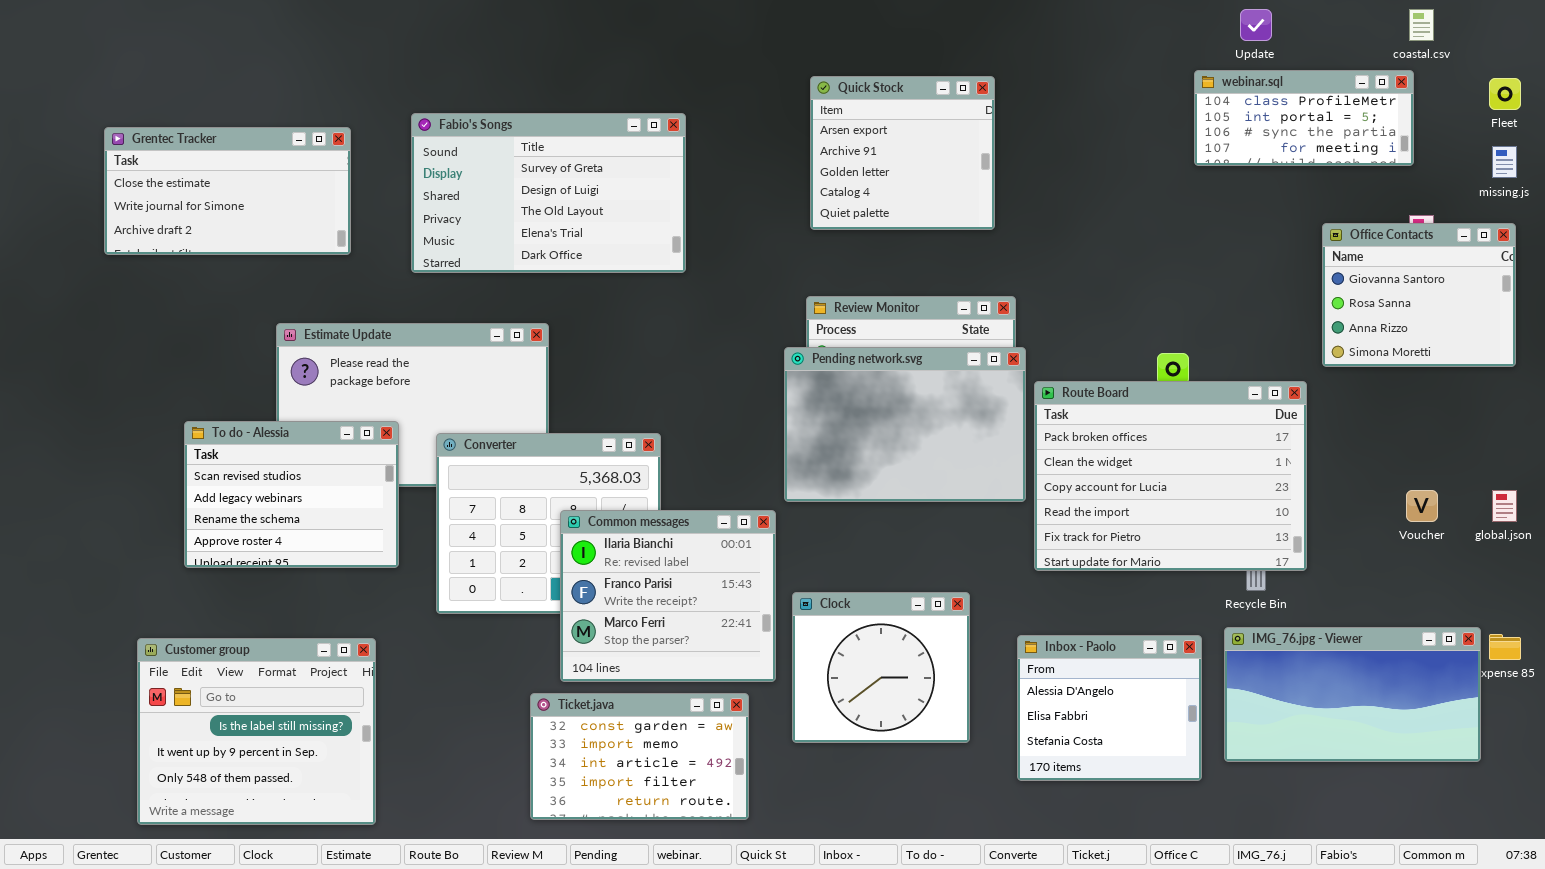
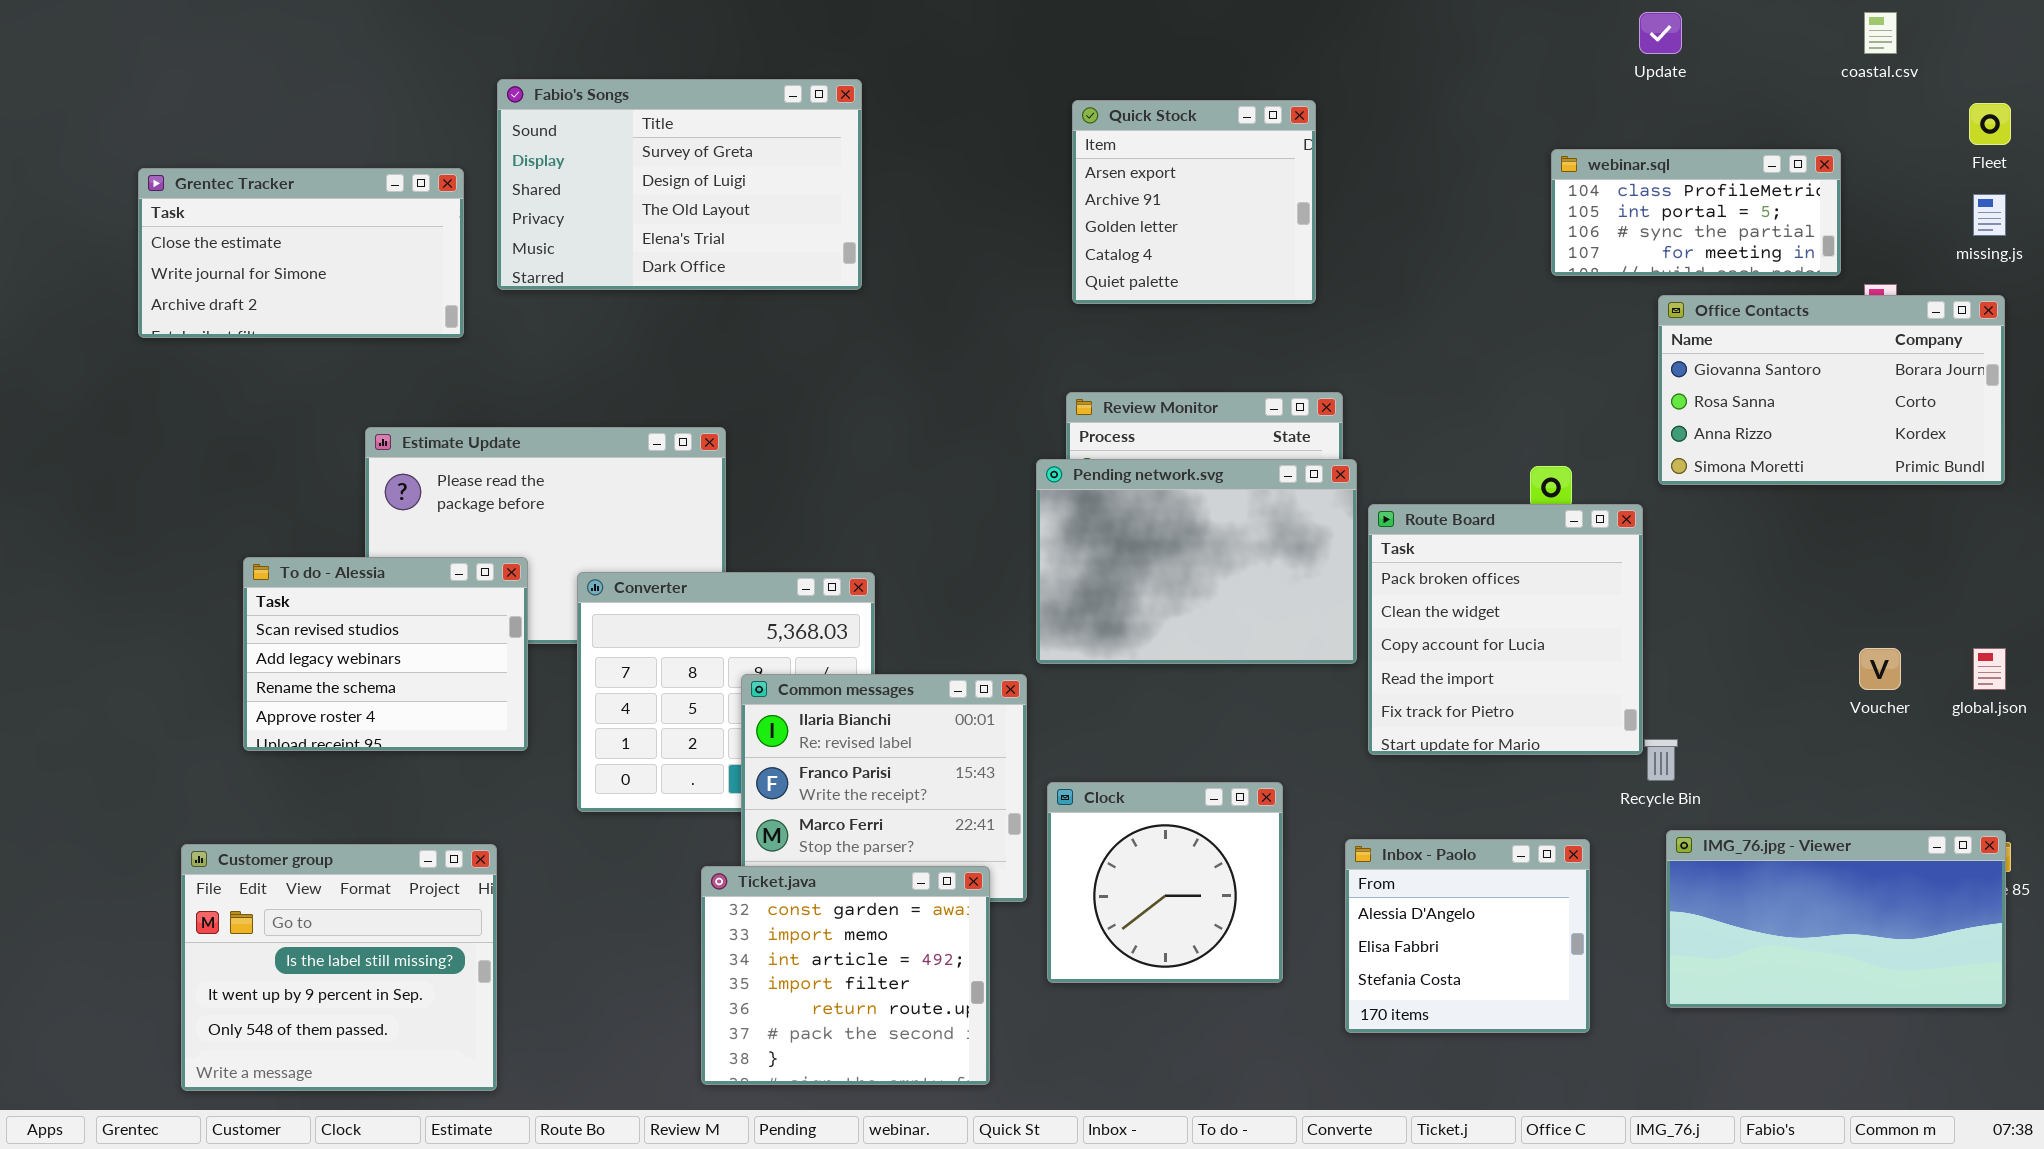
webinar.sql: [1194,70,1414,166] -> [1551,149,1841,276], moved
Fabio's Songs: [411,113,686,273] -> [497,79,862,290], moved
Office Contacts: [1322,223,1516,367] -> [1658,295,2005,485], resized
Route Board: [1034,381,1307,571] -> [1368,504,1643,755], resized
IMG_76.jpg - Viewer: [1224,627,1481,762] -> [1666,830,2006,1008], moved
Ticket.java: [530,693,749,820] -> [701,866,990,1085], resized

